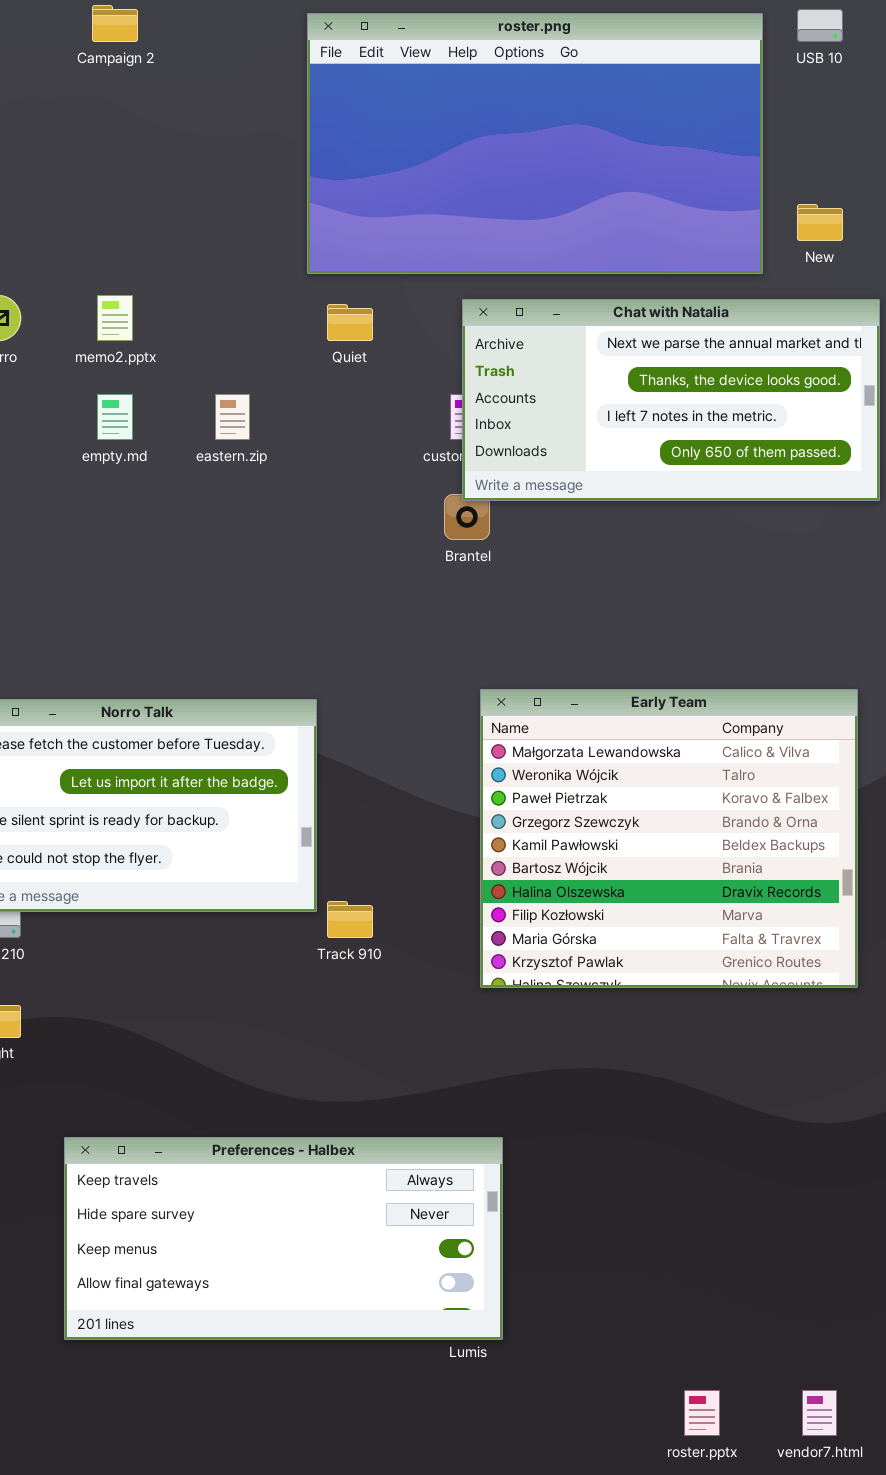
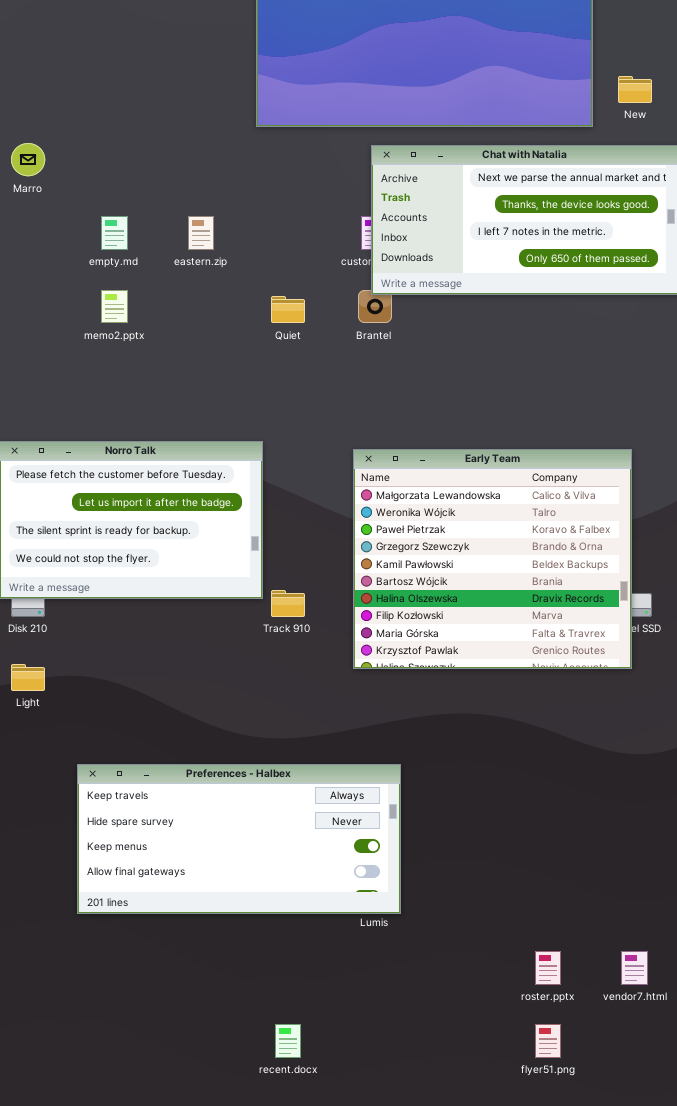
memo2.pptx: [97,295,133,341] -> [101,290,128,323], moved
Quiet: [327,304,373,341] -> [271,296,305,323], moved
Early Team: [480,689,858,988] -> [353,449,632,669], moved

